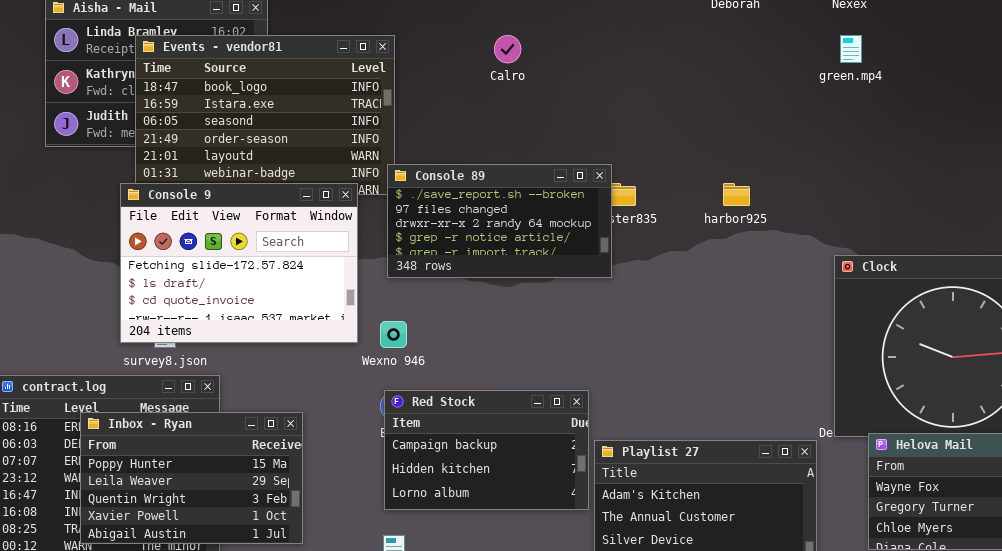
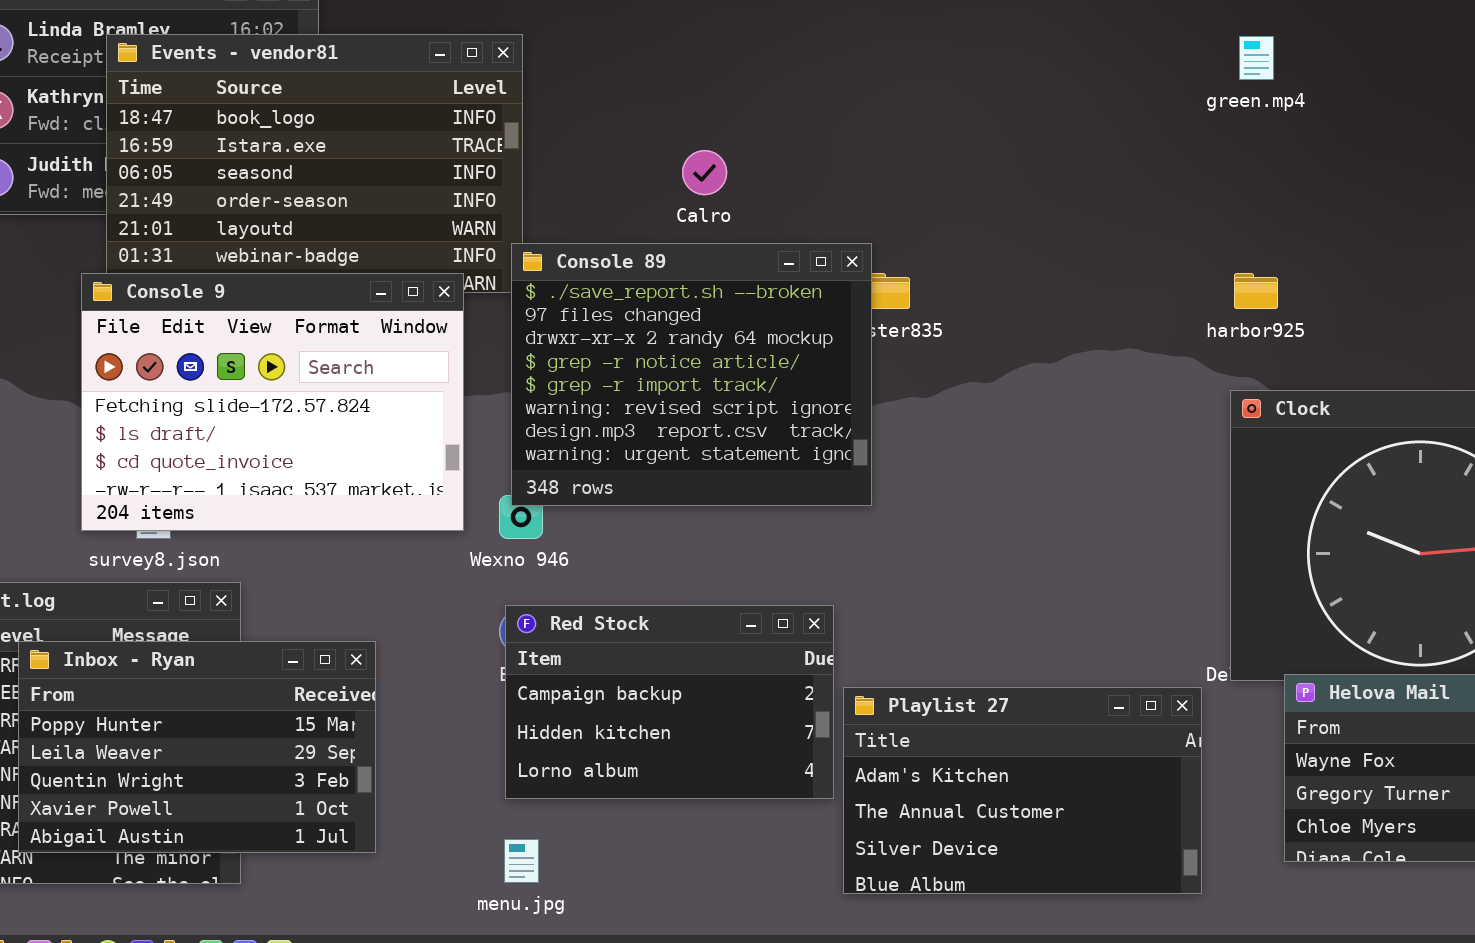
Calro: [494,35,521,63] -> [682,150,727,195], moved
Console 89: [387,164,612,278] -> [511,243,872,506], resized
harbor925: [723,183,750,206] -> [1234,273,1278,309], moved

